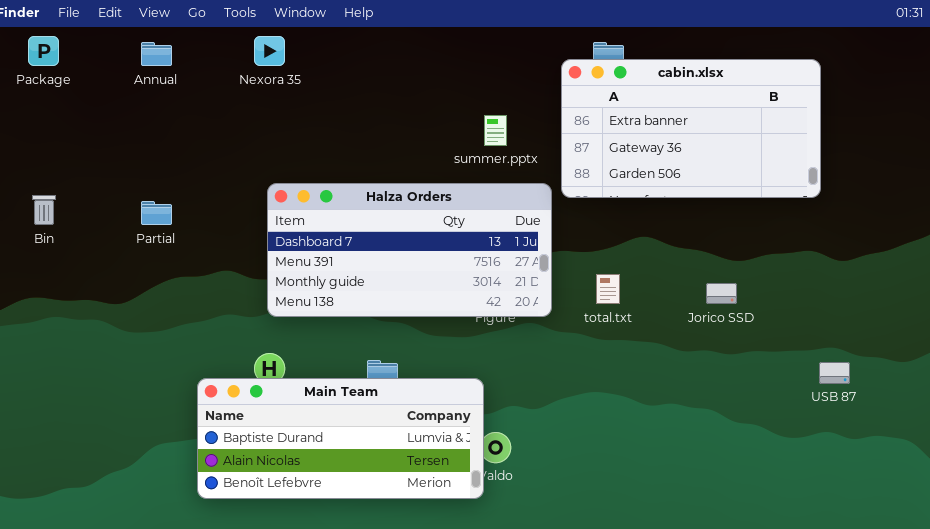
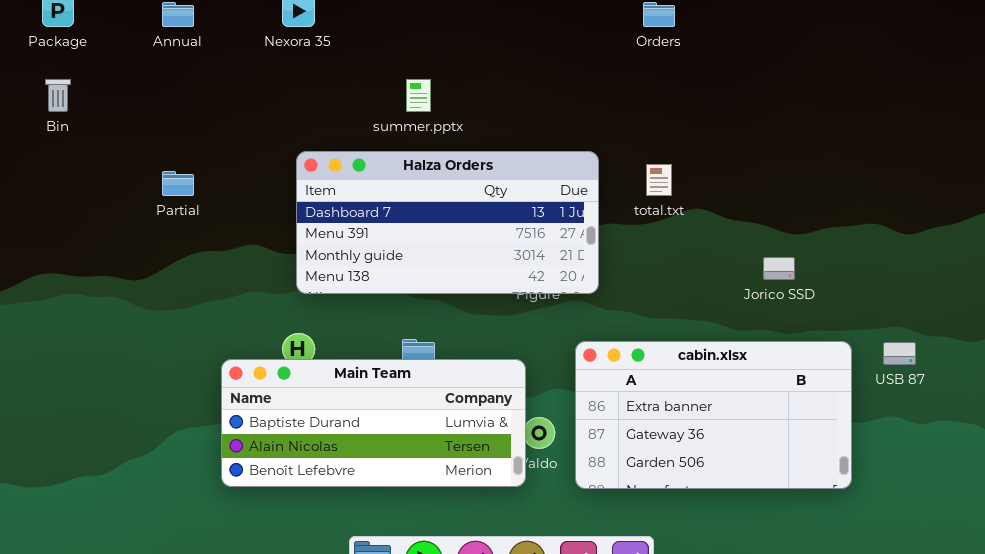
cabin.xlsx: [561,59,821,198] -> [575,341,852,489], moved
summer.pptx: [484,115,507,146] -> [406,79,431,112], moved
Bin: [32,195,56,225] -> [45,79,71,112], moved
total.txt: [596,274,620,304] -> [646,164,672,196], moved

